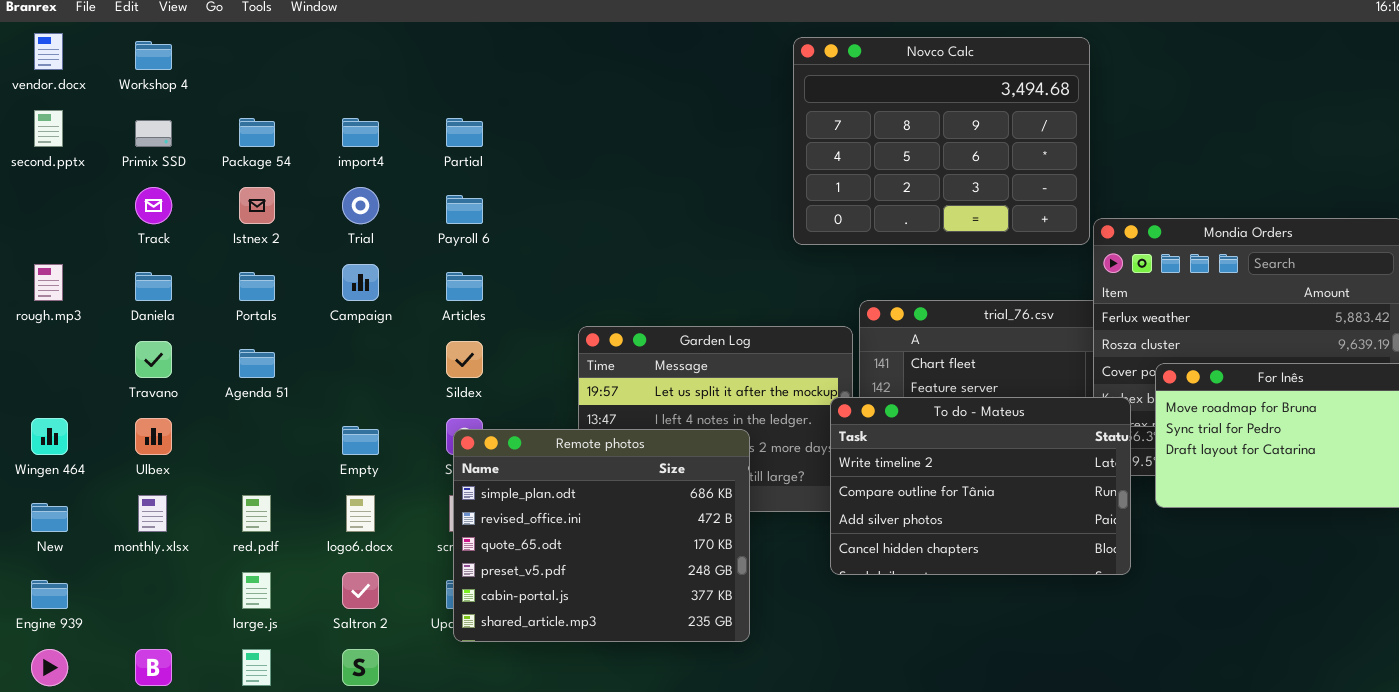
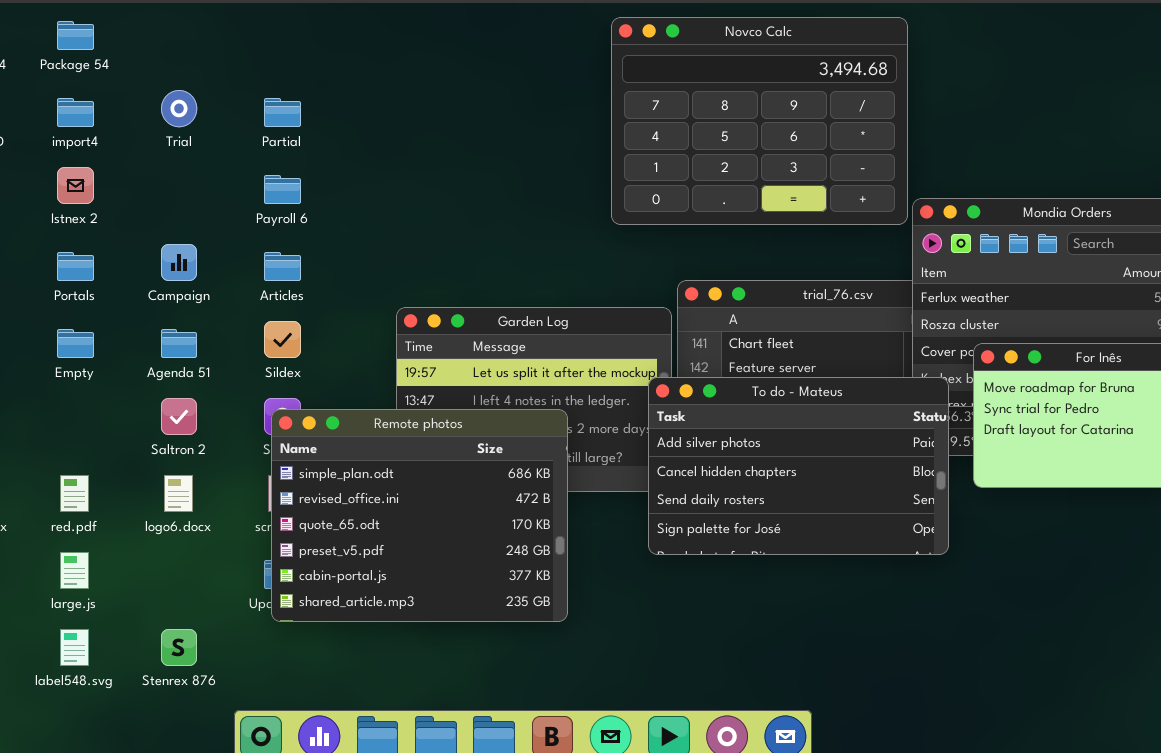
Package 54: [239,118,275,147] -> [57,21,94,50], moved
import4: [342,118,379,147] -> [57,98,94,127], moved
Trial: [342,187,379,224] -> [161,90,197,127], moved
Agenda 51: [239,349,275,378] -> [161,329,197,358], moved
To do - Mateus: [830,397,1131,575] -> [648,377,949,555], scrolled down 2 rows
Empty: [342,426,379,455] -> [57,329,94,358], moved
Saltron 2: [342,572,379,609] -> [161,398,197,435], moved

